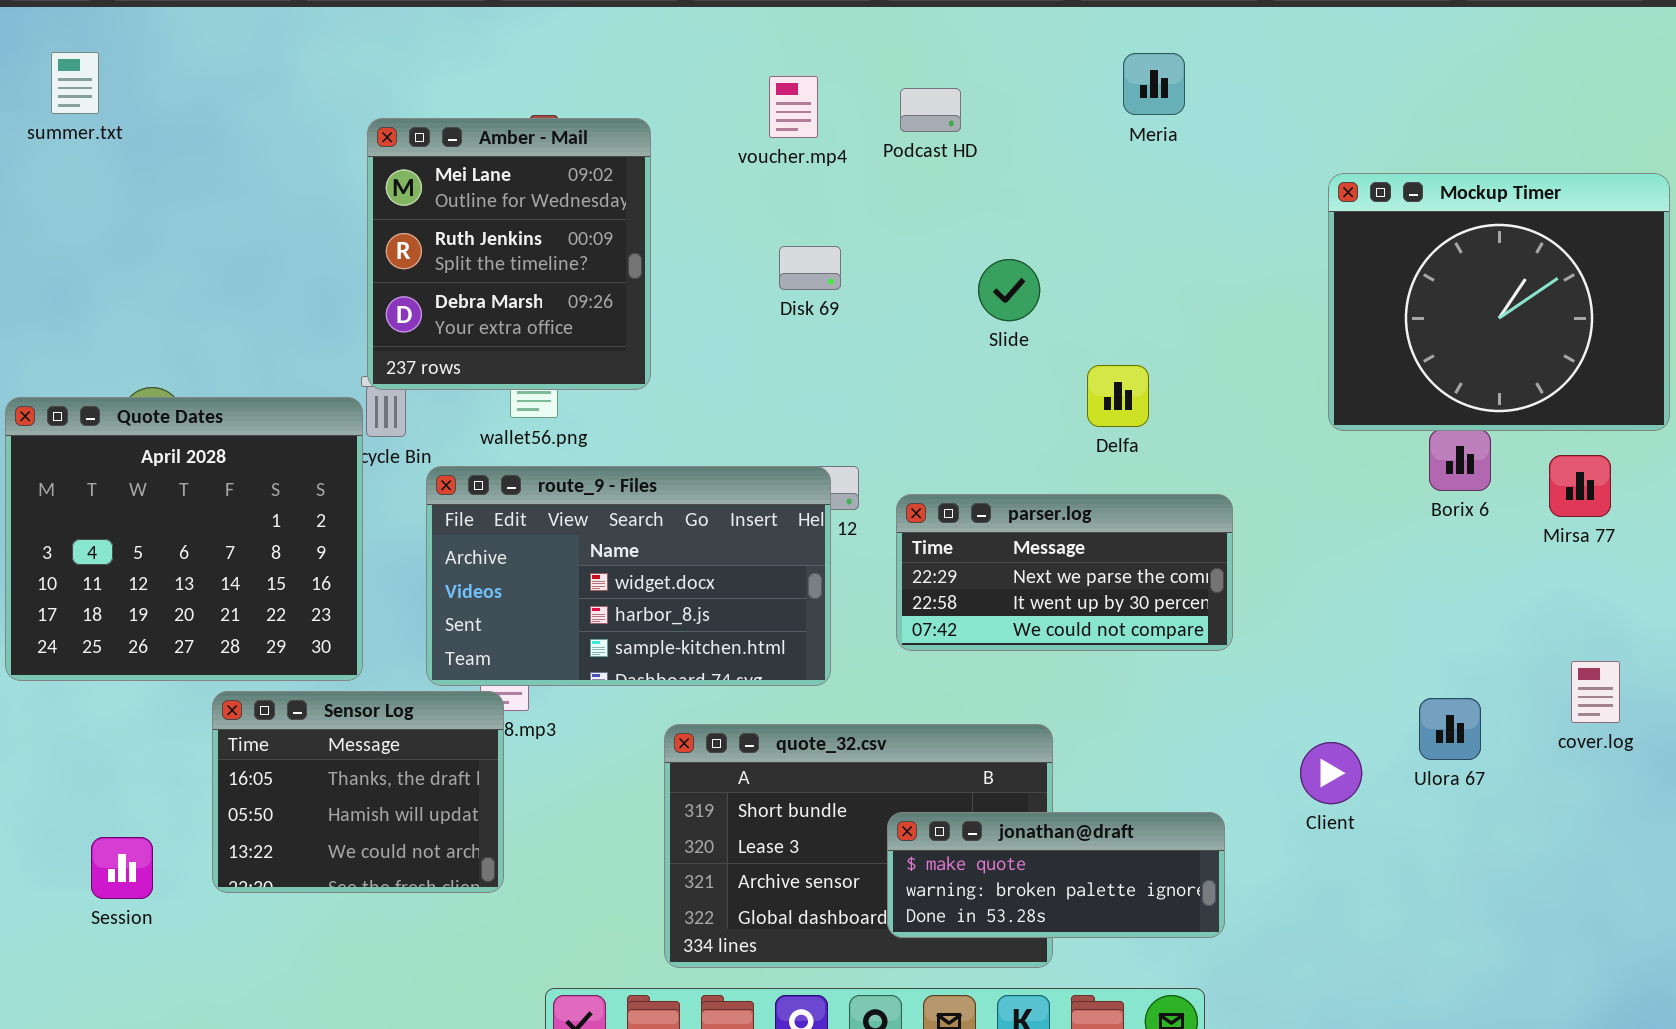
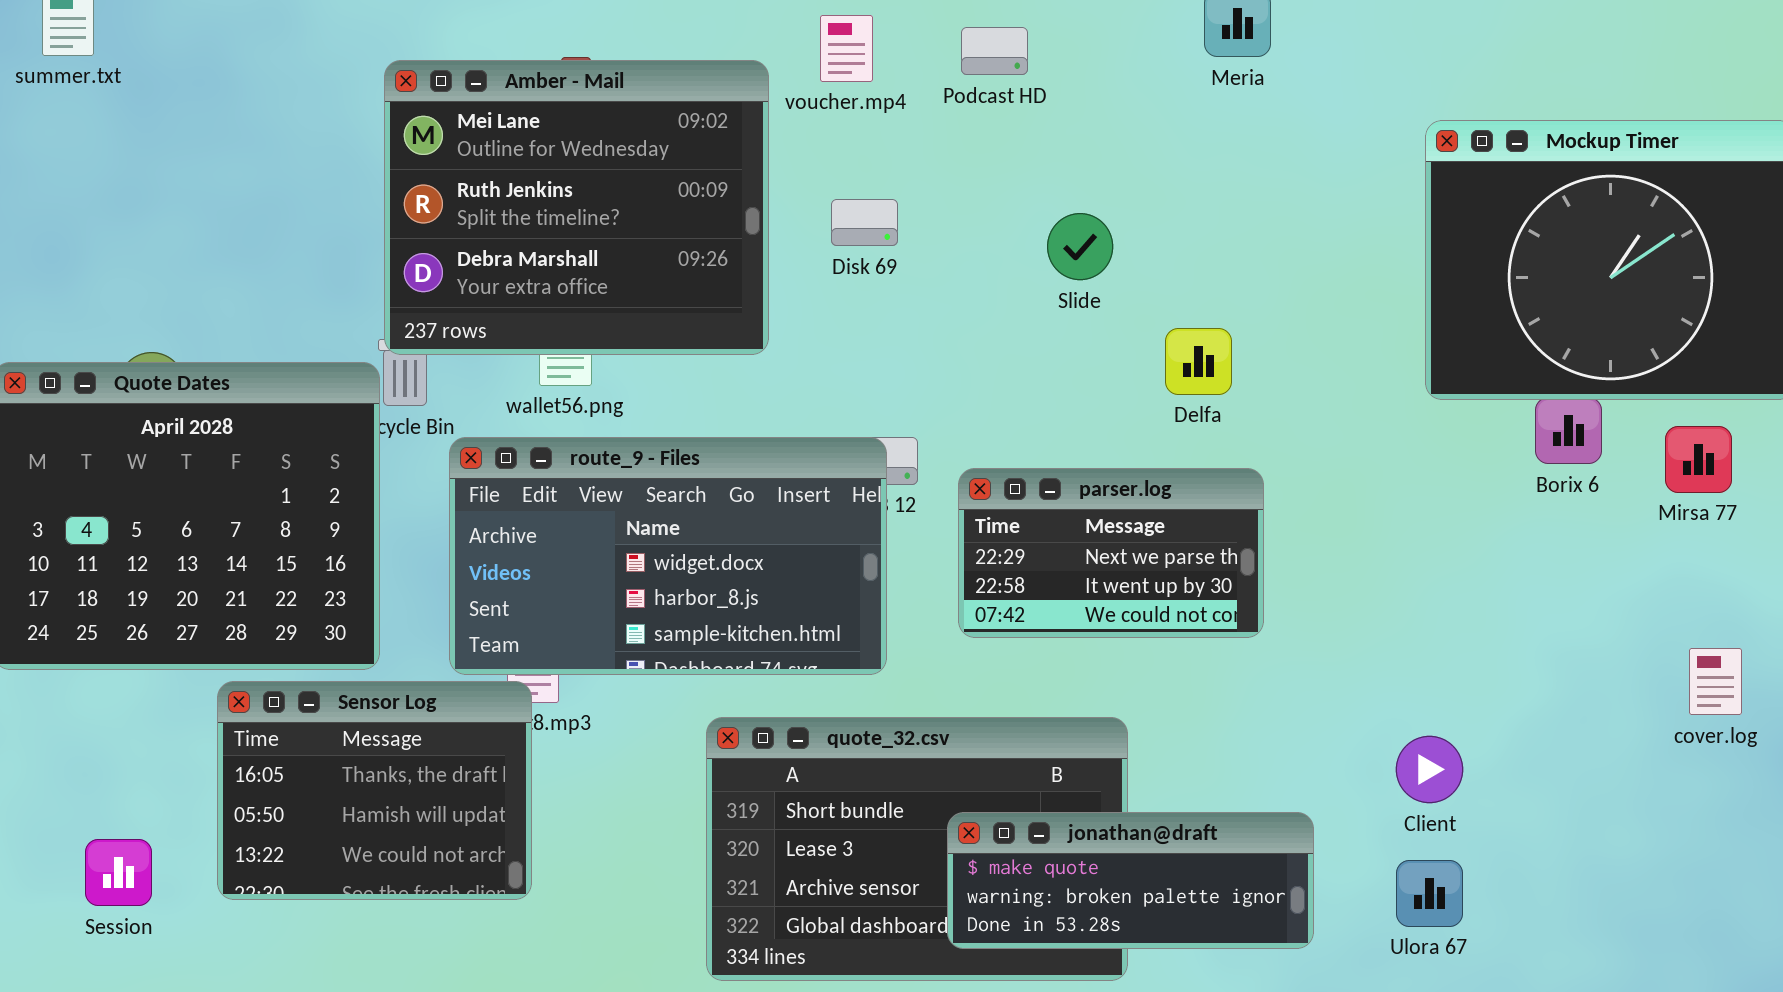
Amber - Mail: [367,118,651,390] -> [384,60,769,355], resized
parser.log: [896,494,1233,651] -> [958,468,1264,638], resized
Ulora 67: [1419,698,1481,760] -> [1396,860,1463,927], moved

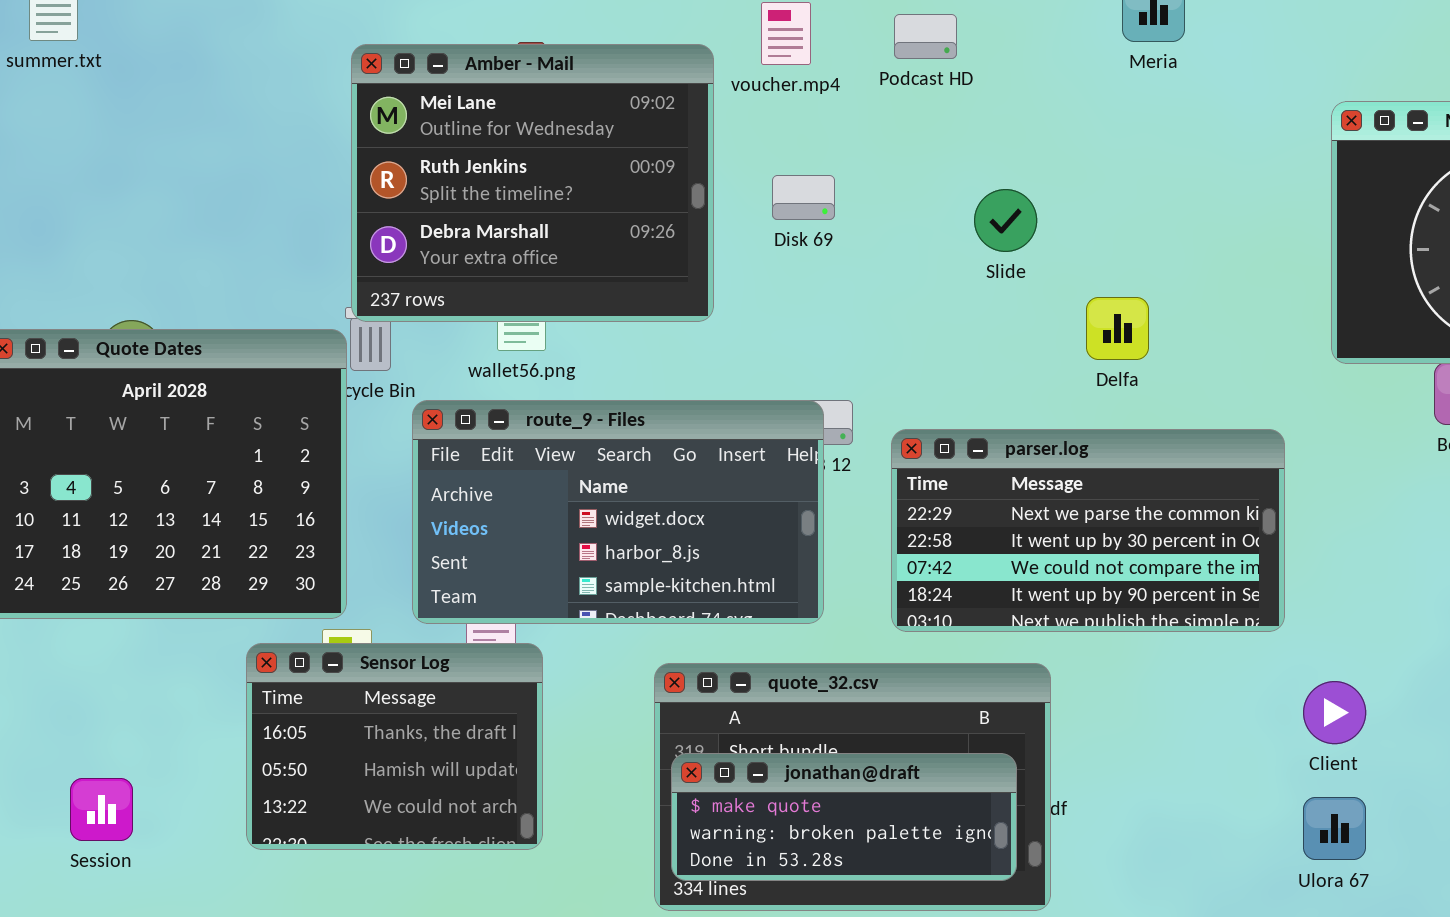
parser.log: [958,468,1264,638] -> [891,429,1285,632], resized
Sensor Log: [217,681,532,900] -> [246,643,543,850], moved
jonathan@draft: [947,812,1314,949] -> [671,753,1017,881], moved

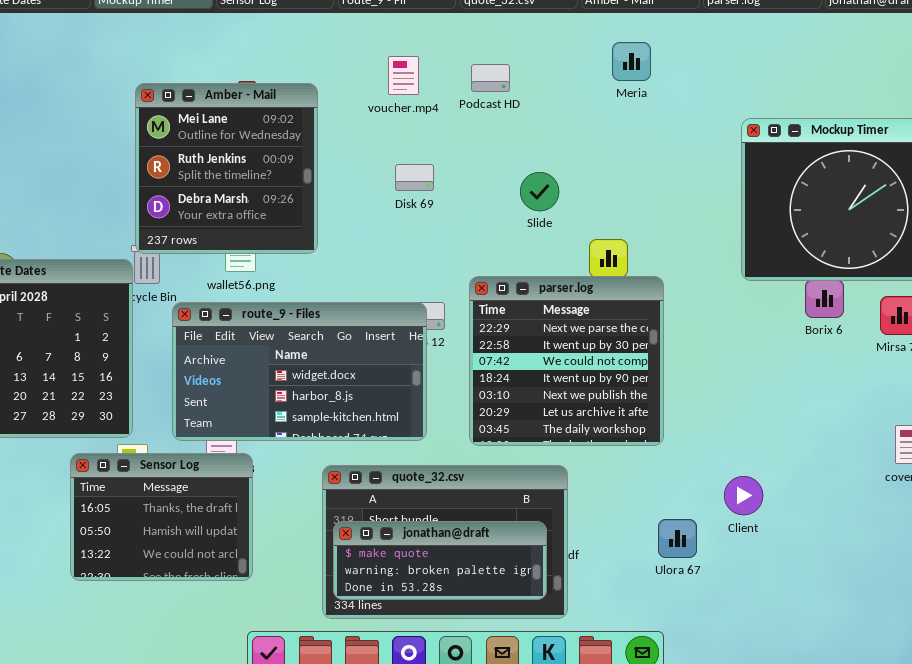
Amber - Mail: [351,44,714,322] -> [135,83,318,254], resized
parser.log: [891,429,1285,632] -> [469,276,664,446], resized
Ulora 67: [1303,797,1366,860] -> [658,519,697,558], moved

